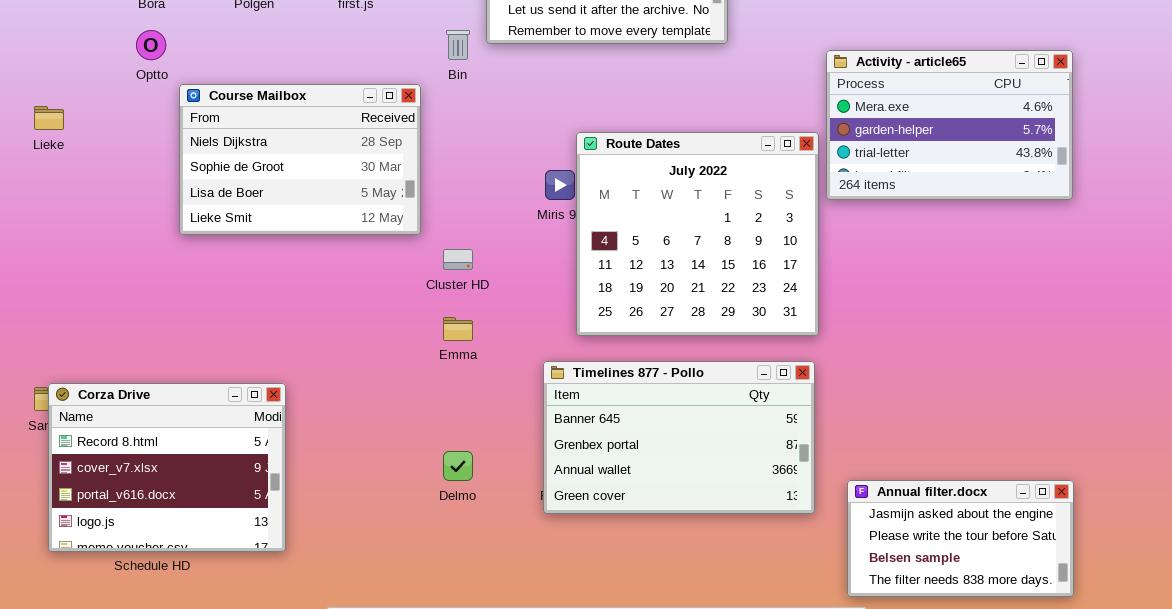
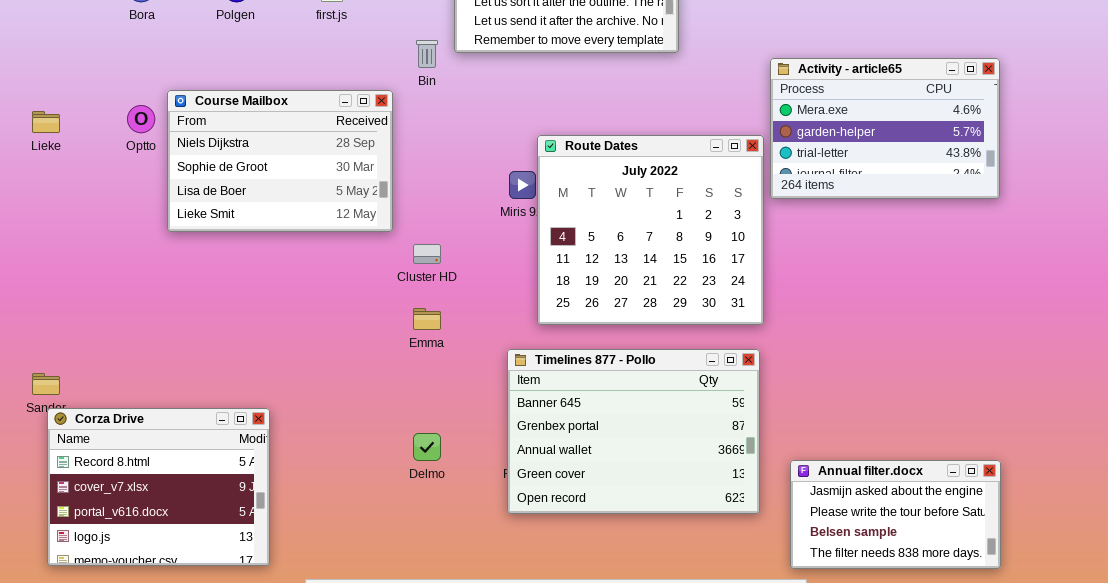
Optto: [136,30,166,60] -> [127,105,155,133], moved
Timelines 877 - Pollo: [543,361,815,514] -> [507,349,760,514], resized
Corza Drive: [48,383,286,552] -> [47,408,270,566], moved

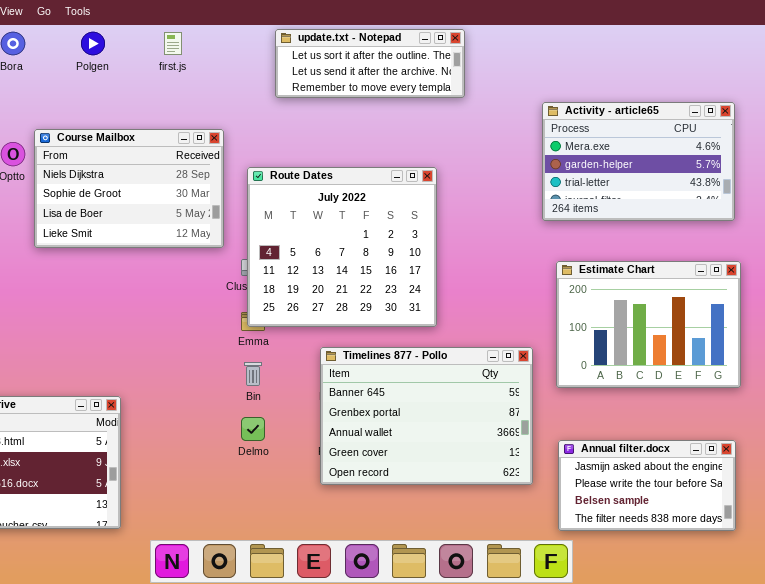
Bin: [416,40,438,68] -> [244,362,262,386], moved
Route Dates: [537,135,764,325] -> [247,167,437,327], moved
Estimate Chart: none -> [556,261,741,388], opened

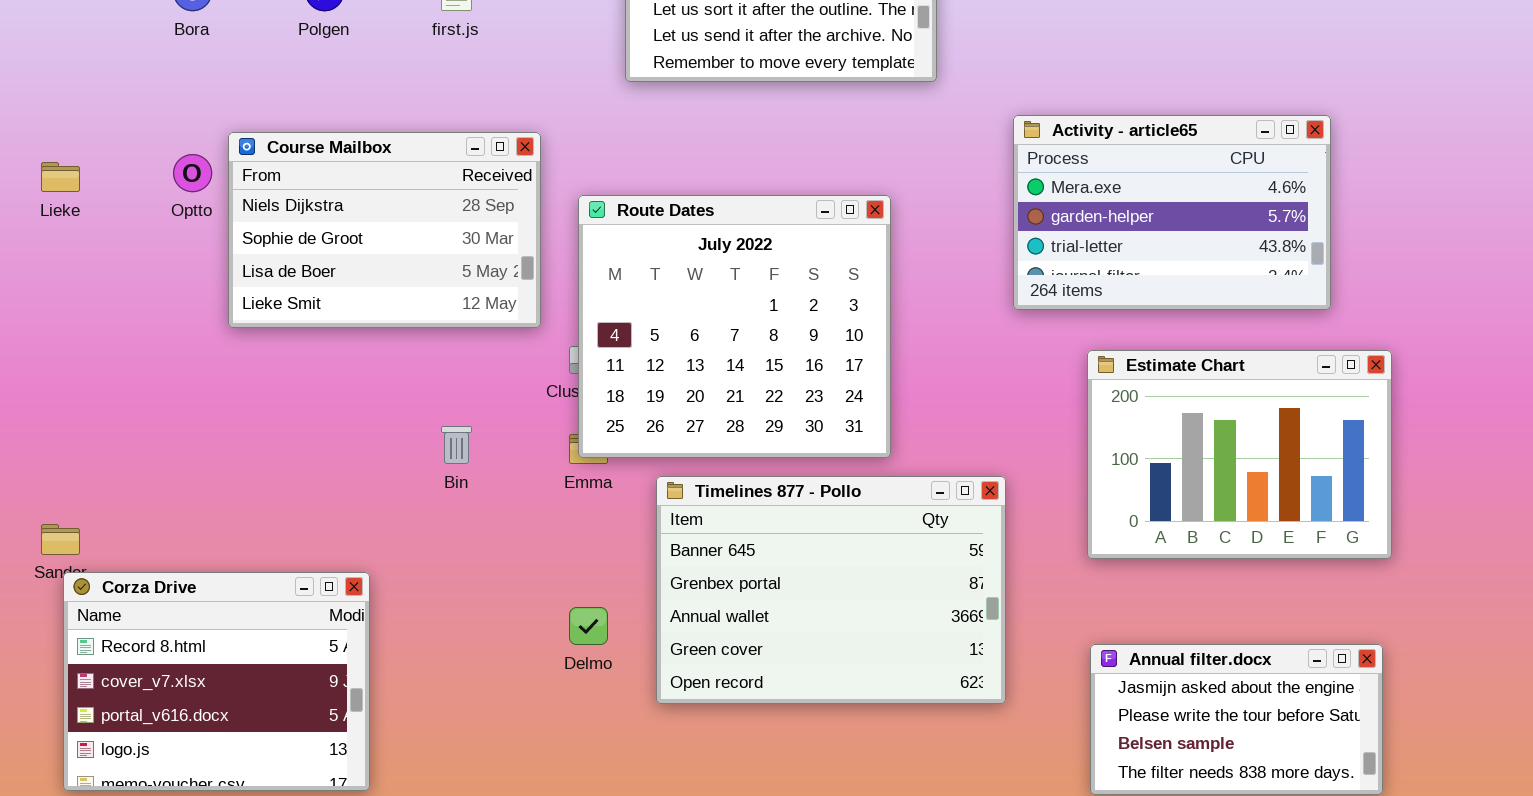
Activity - article65: [542,102,735,221] -> [1013,115,1331,310], moved
Timelines 877 - Pollo: [320,347,533,485] -> [656,476,1006,704], moved
Bin: [244,362,262,386] -> [441,426,472,464], moved

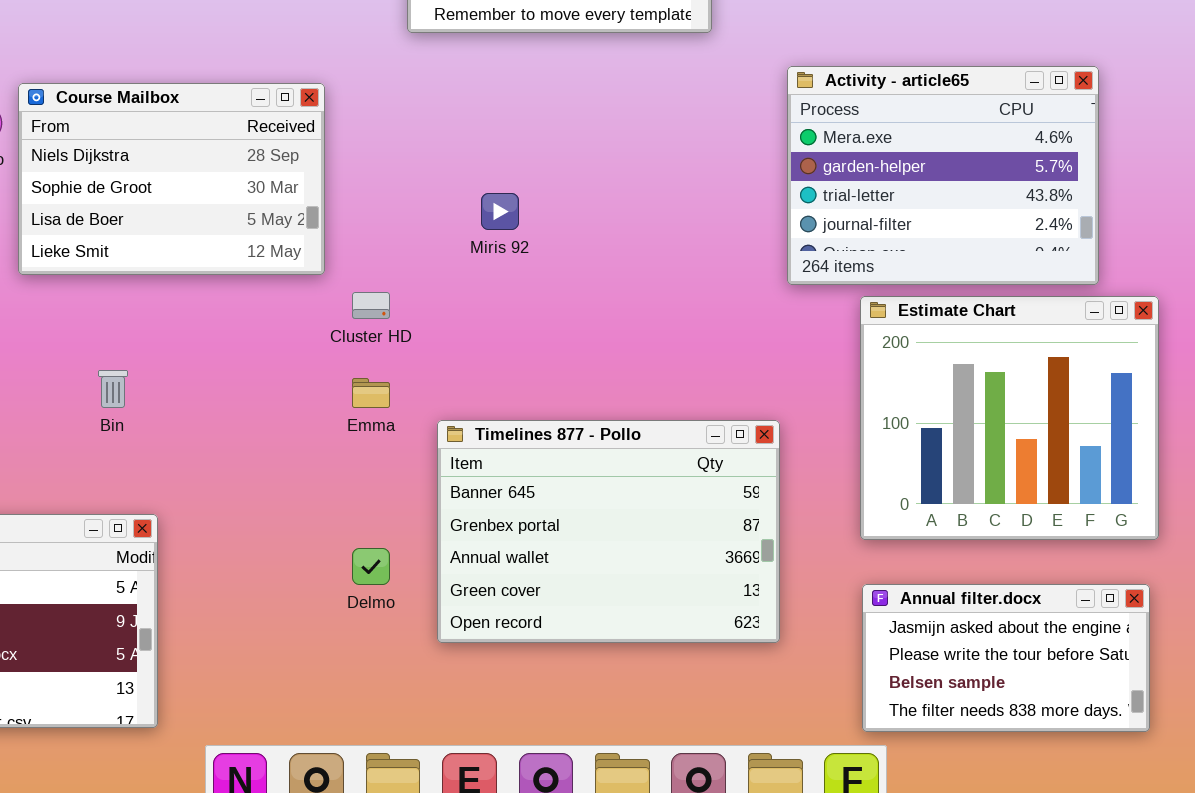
Activity - article65: [1013,115,1331,310] -> [787,66,1099,285], resized
Route Dates: [578,195,891,458] -> none, closed
Estimate Chart: [1087,350,1392,559] -> [860,296,1159,540], resized
Bin: [441,426,472,464] -> [98,370,128,408], moved

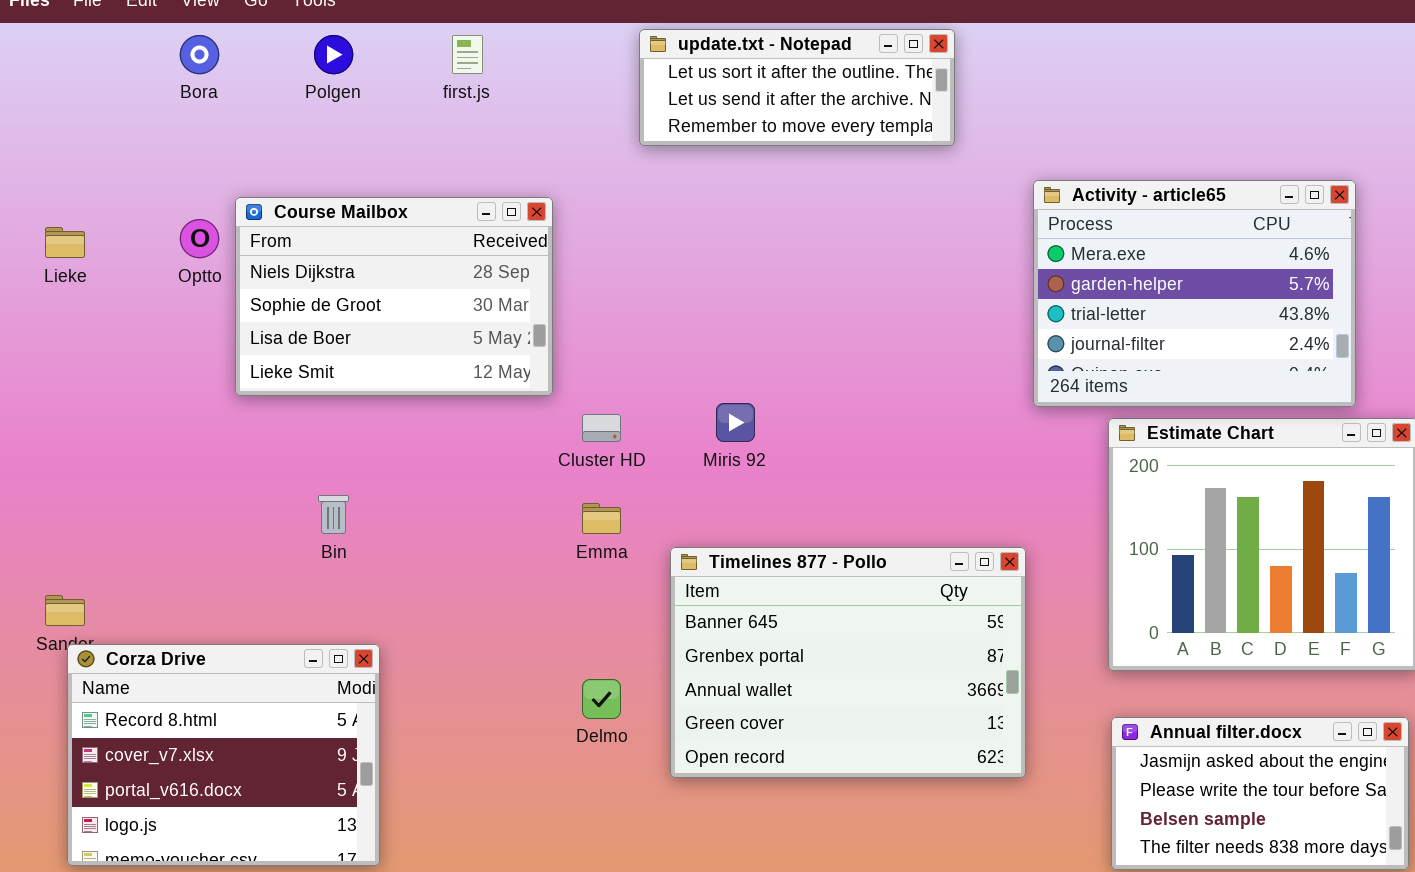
Miris 92: [481,193,519,230] -> [716,403,755,442], moved

